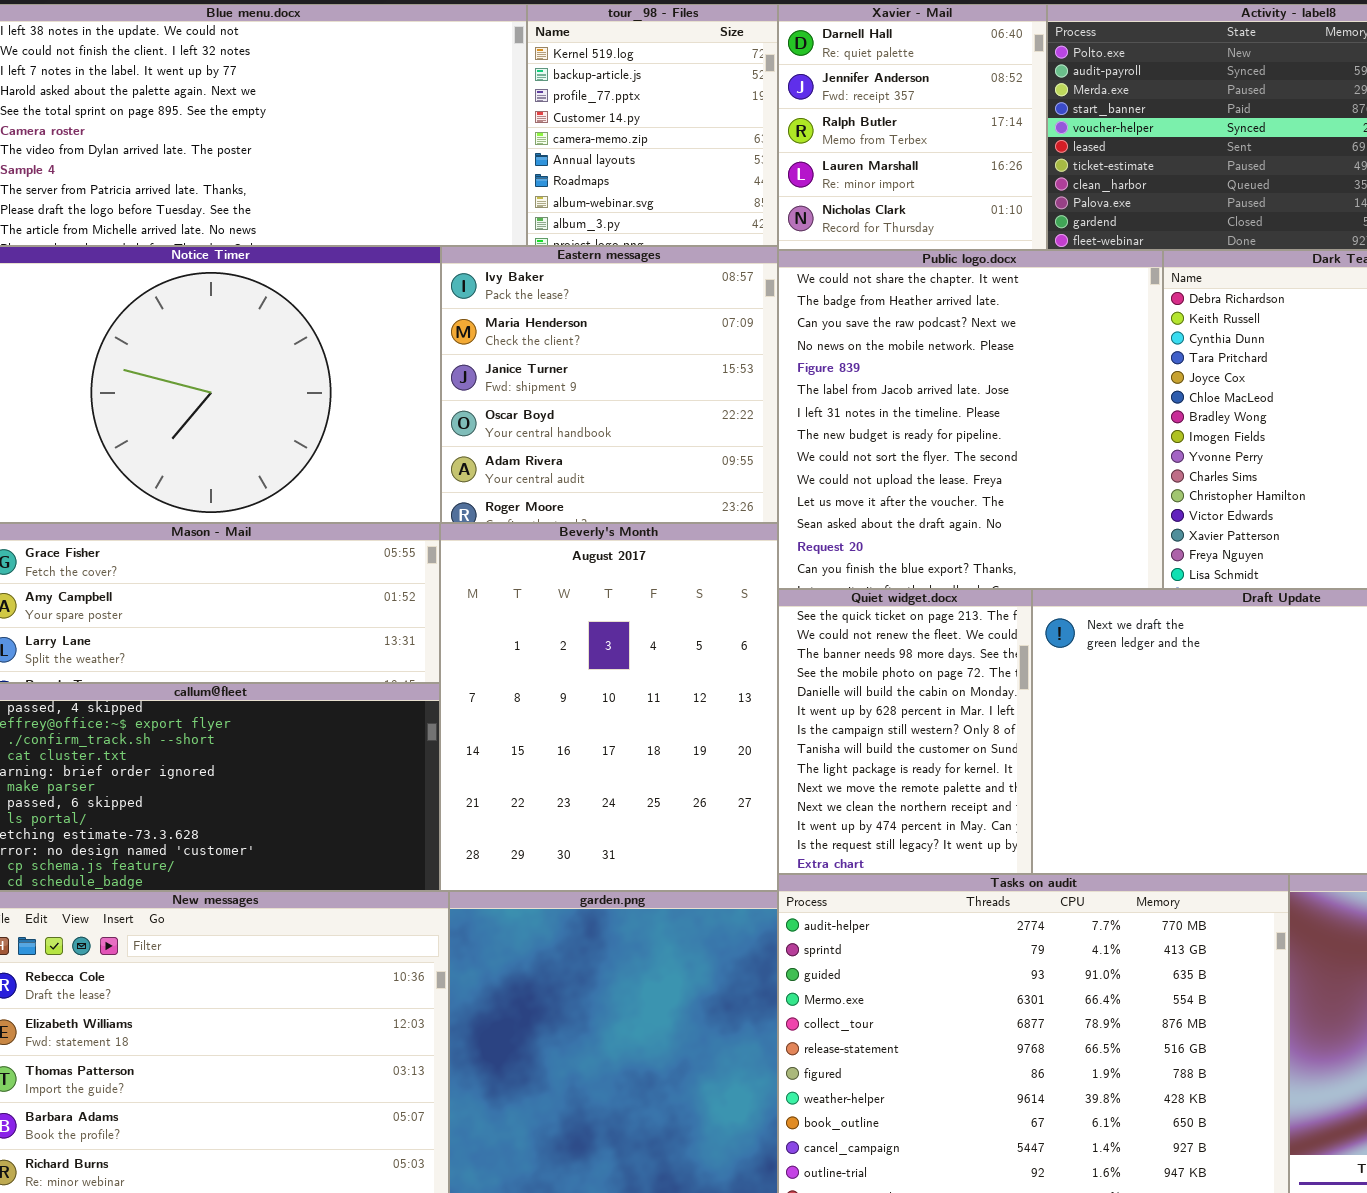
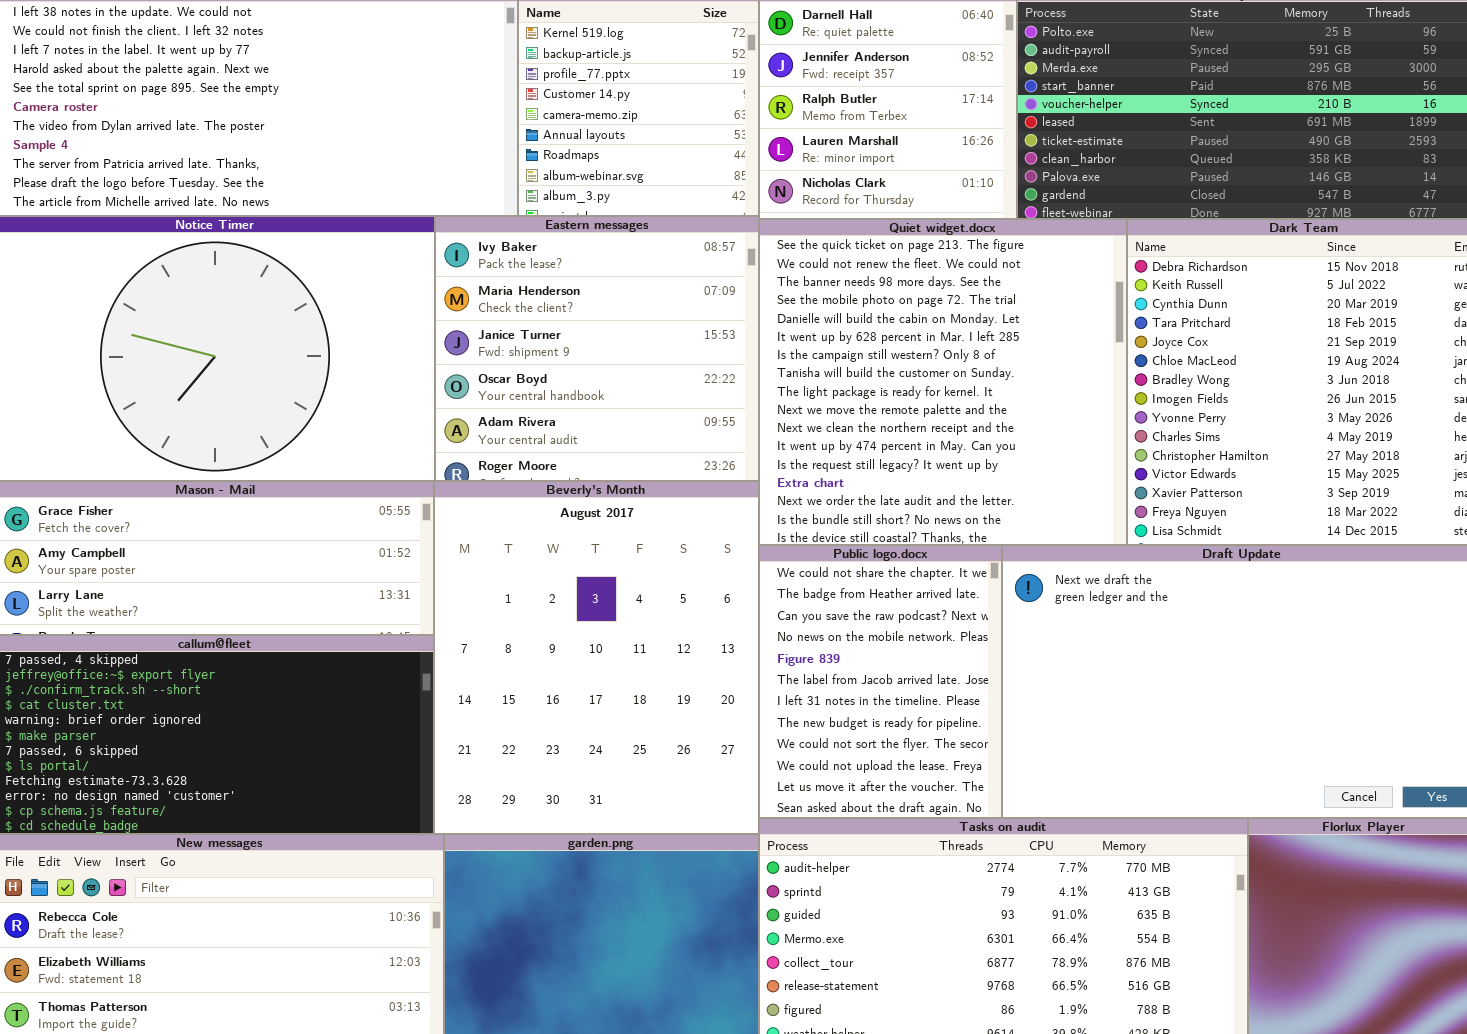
Public logo.docx: [778,250,1163,589] -> [759,545,1002,818], moved, resized
Quiet widget.docx: [778,589,1032,874] -> [759,219,1127,545], moved, resized

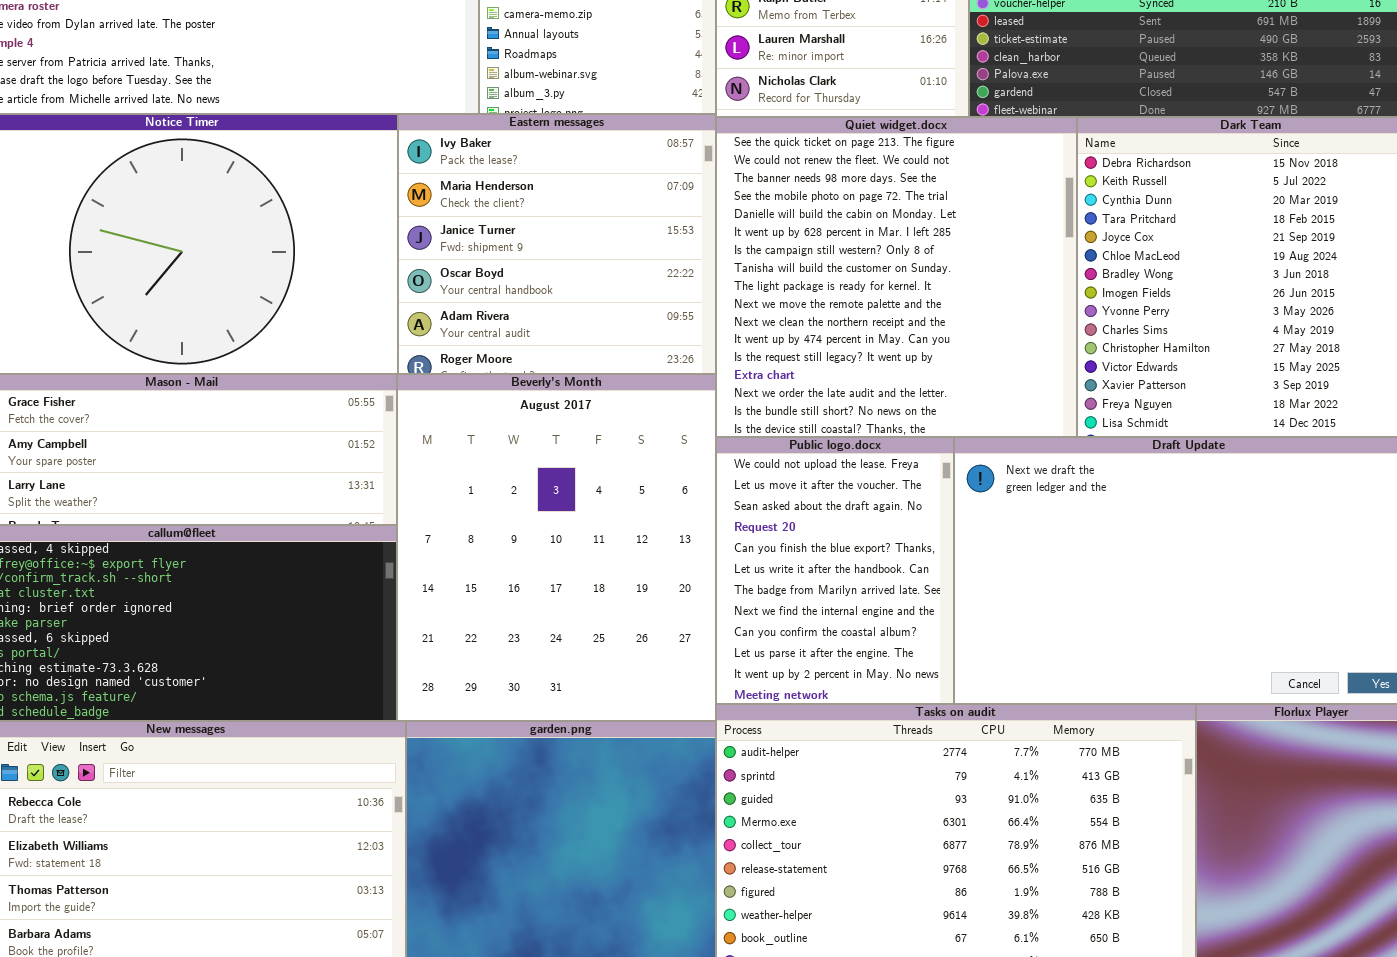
Public logo.docx: [759,545,1002,818] -> [716,437,954,704], scrolled down 9 rows

